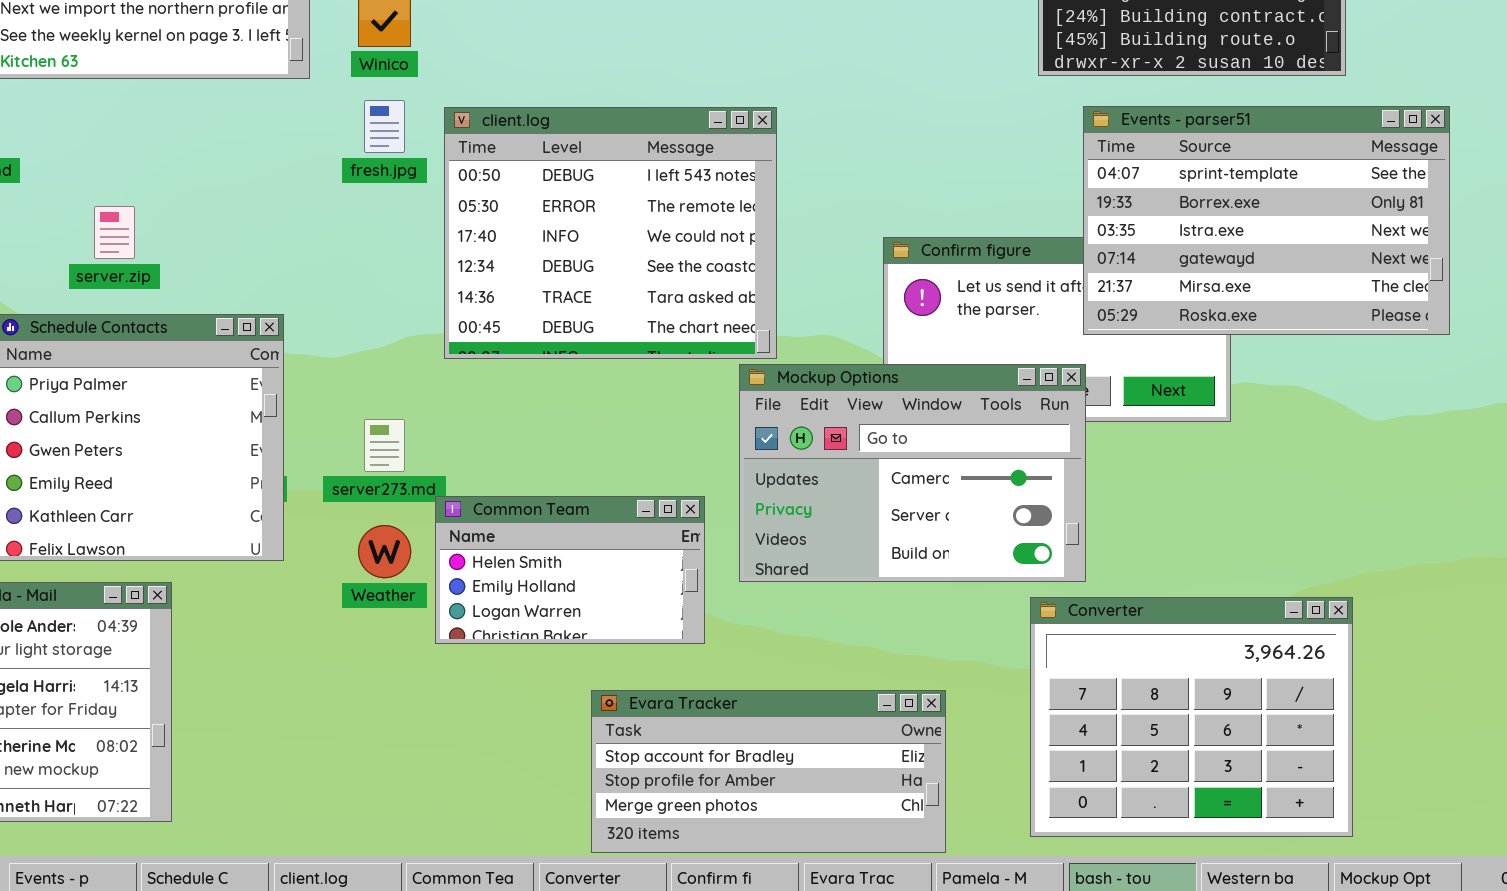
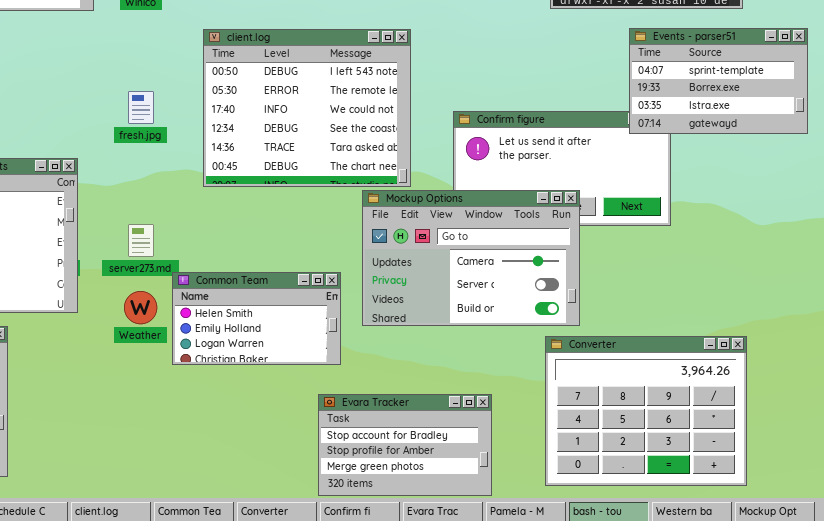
fresh.jpg: [364,100,405,153] -> [128,91,154,124], moved
Events - parser51: [1083,106,1450,335] -> [629,28,808,134], resized
client.log: [444,107,777,359] -> [203,29,411,187], moved
Evara Tracker: [591,690,946,853] -> [318,394,492,496], resized

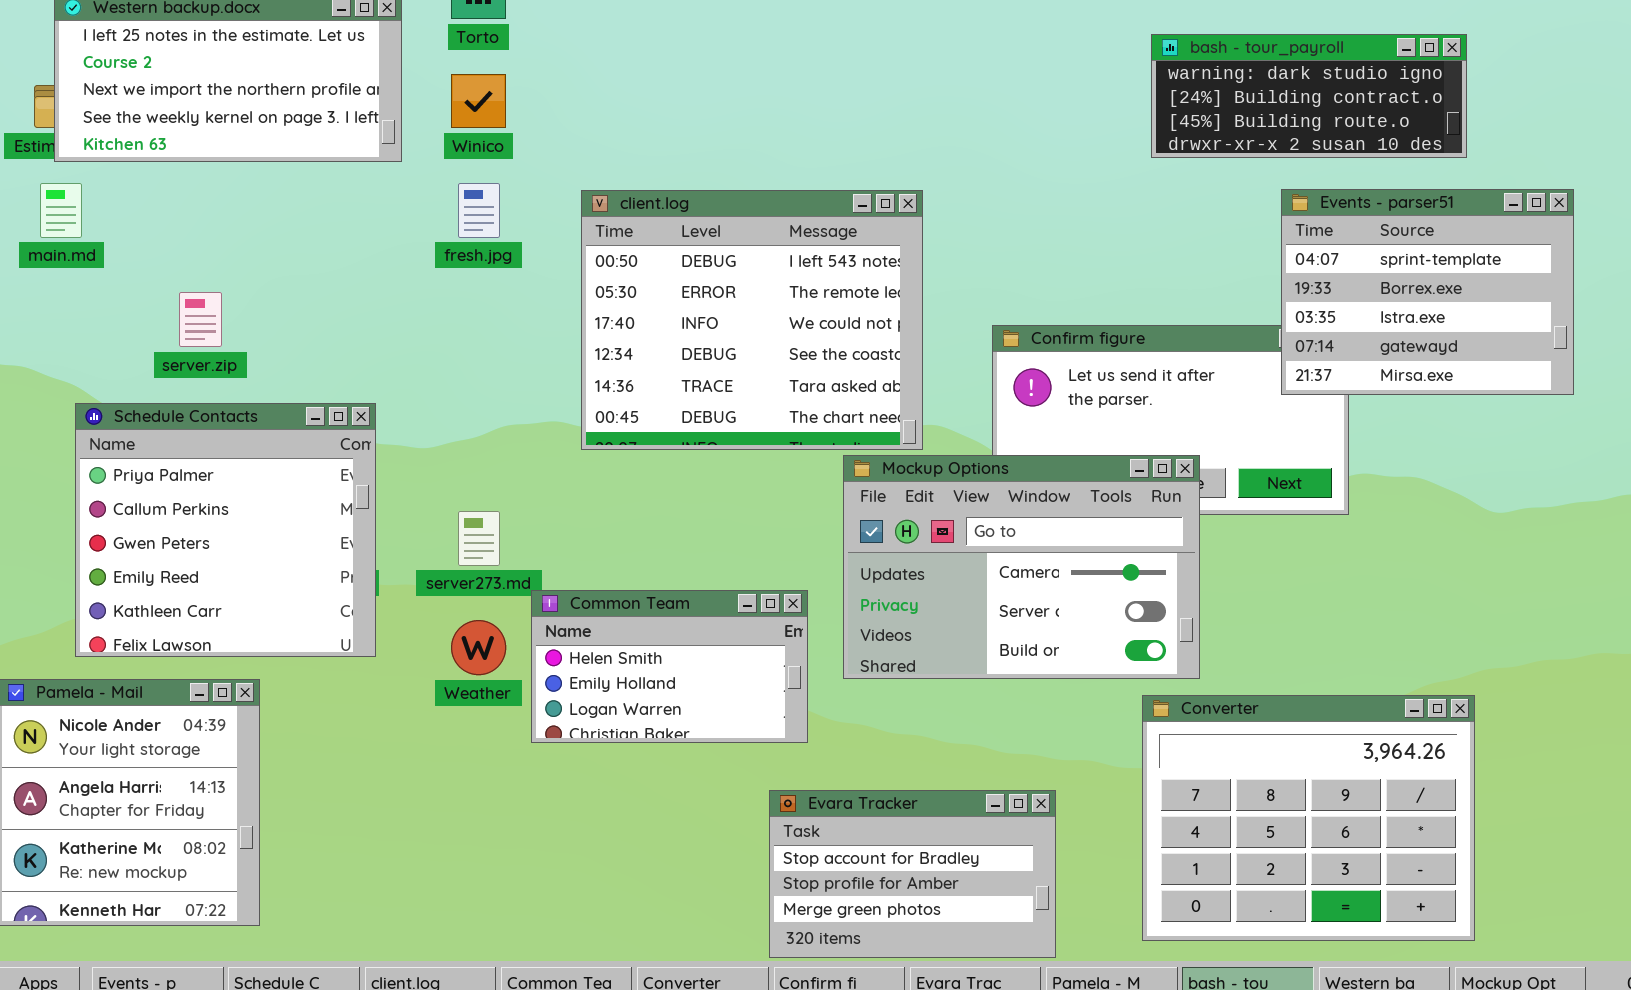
Events - parser51: [629,28,808,134] -> [1281,189,1574,395], resized
fresh.jpg: [128,91,154,124] -> [458,183,500,238], moved

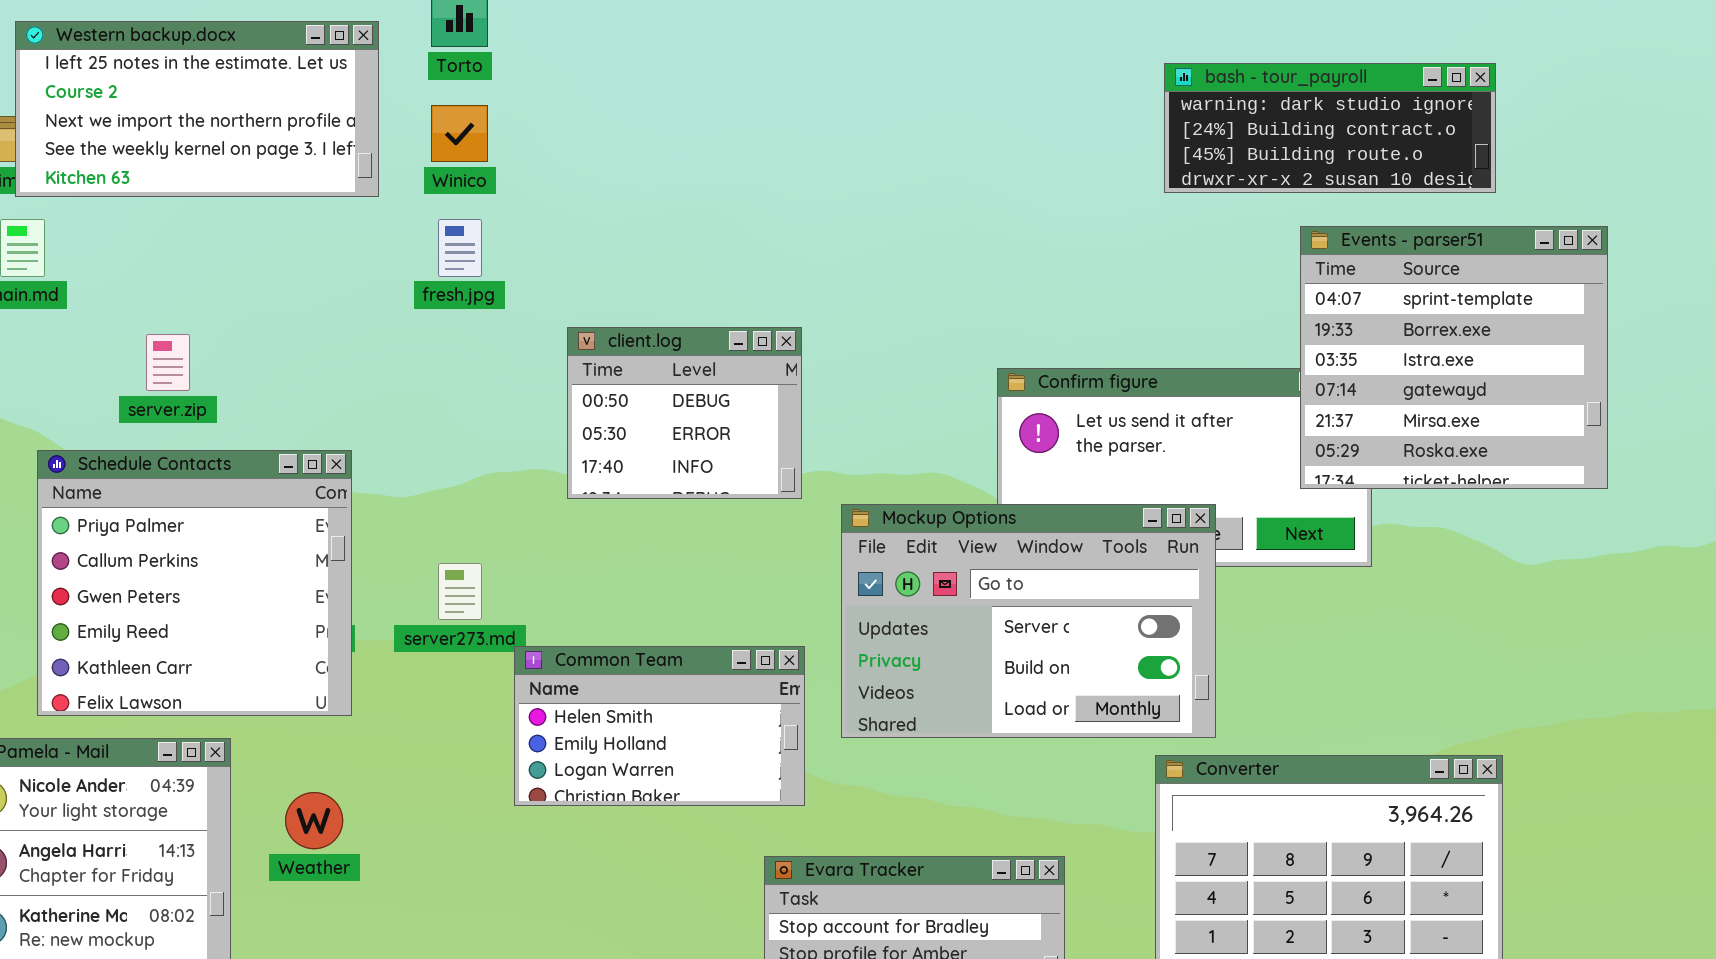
Events - parser51: [1281,189,1574,395] -> [1300,226,1608,489], resized
client.log: [581,190,923,450] -> [567,327,802,499], resized
Mockup Options: [843,455,1200,679] -> [841,504,1216,738], scrolled down 1 row
Weather: [451,620,506,675] -> [285,792,343,849], moved

